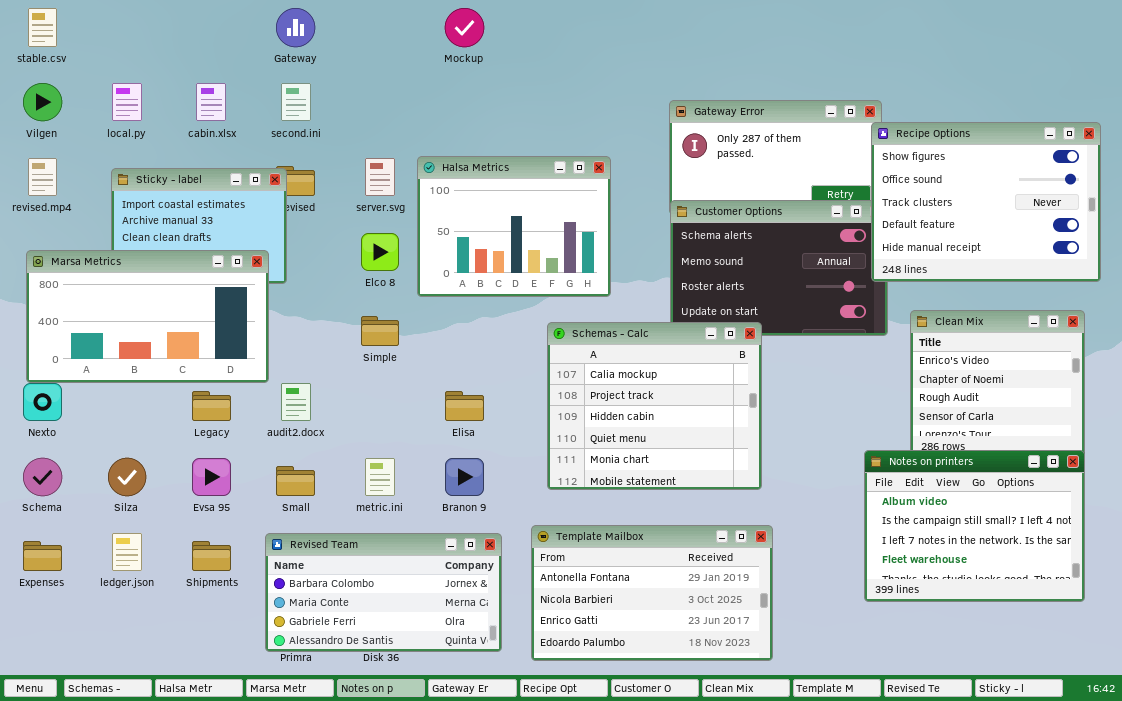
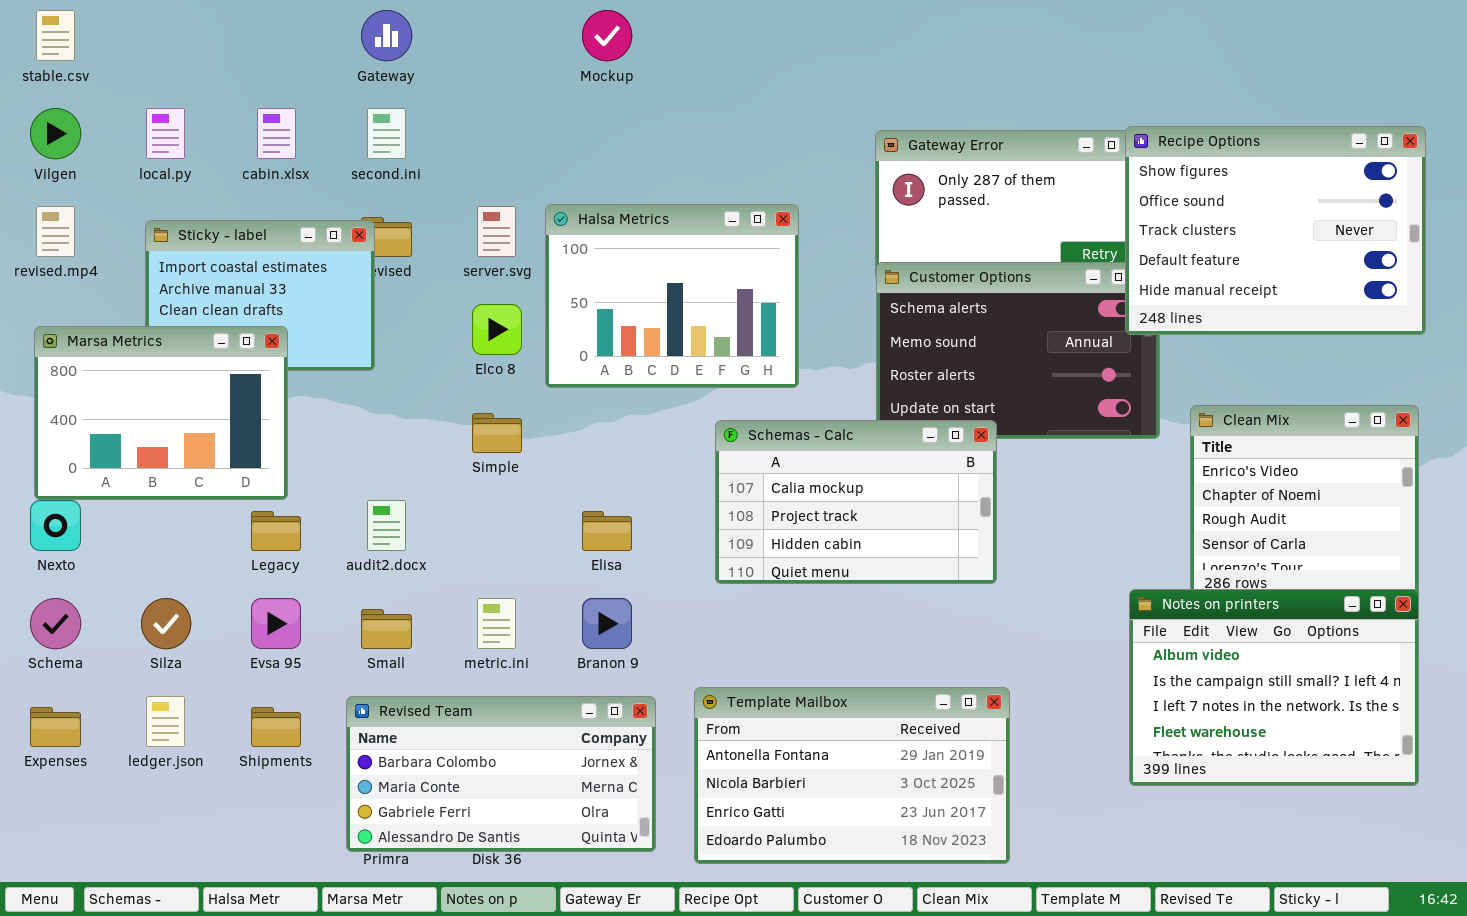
Recipe Options: [871,122,1101,282] -> [1125,126,1426,335], moved
Marsa Metrics: [26,250,269,383] -> [34,326,288,500], resized
Schemas - Calc: [547,322,762,490] -> [715,420,997,584], resized

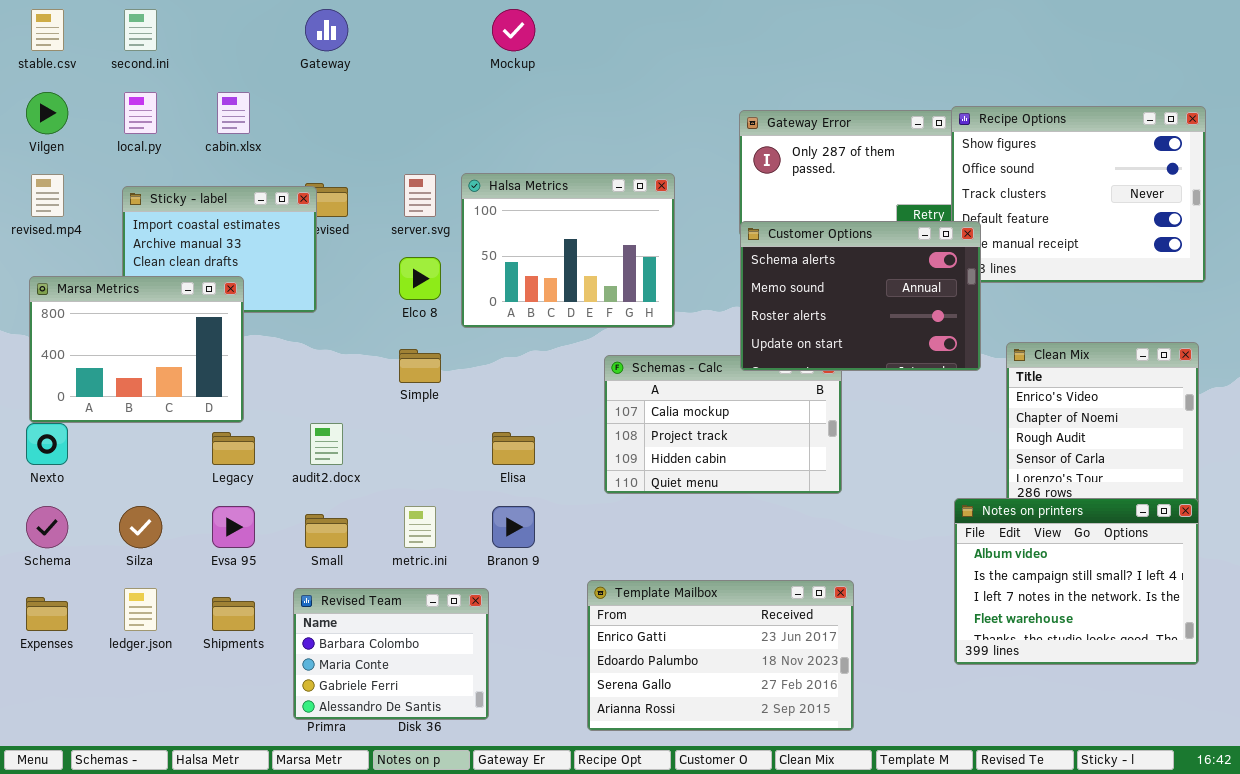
second.ini: [367,108,406,159] -> [124,9,157,51], moved
Customer Options: [876,262,1160,439] -> [740,221,981,371], raised
Template Mailbox: [694,687,1010,864] -> [587,580,854,731], scrolled down 2 rows
Revised Team: [346,696,656,852] -> [293,588,489,720], resized

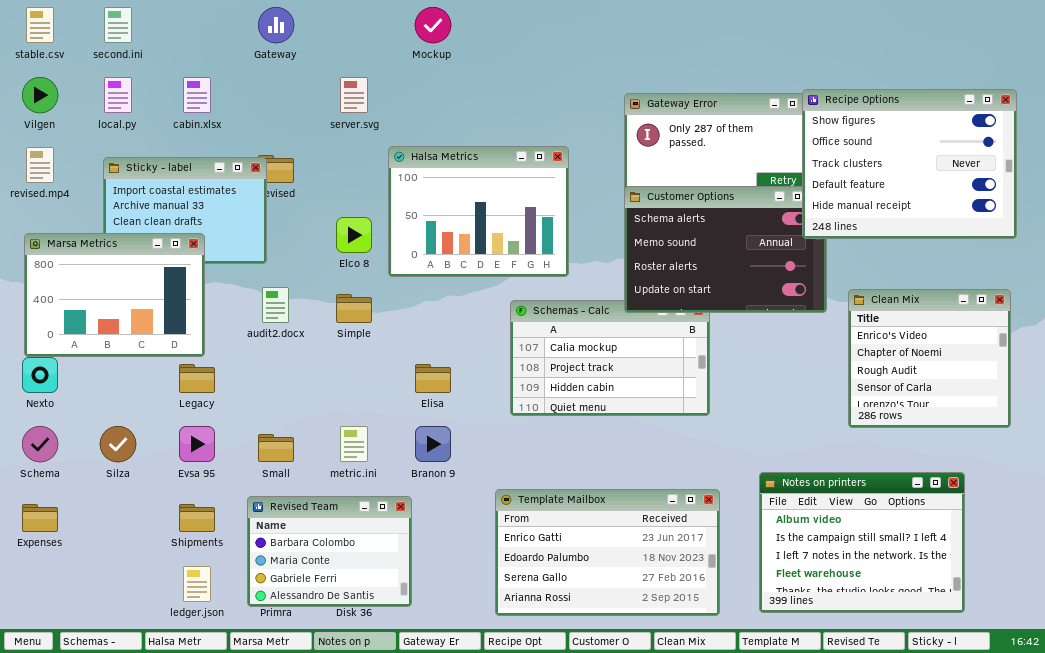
Recipe Options: [951,106,1206,283] -> [802,89,1017,239], raised
server.svg: [404,174,436,217] -> [340,77,368,113], moved
audit2.docx: [310,423,343,465] -> [262,287,289,323], moved
Notes on printers: [954,498,1199,665] -> [759,472,965,613], moved
ledger.json: [124,588,157,631] -> [183,566,211,602], moved

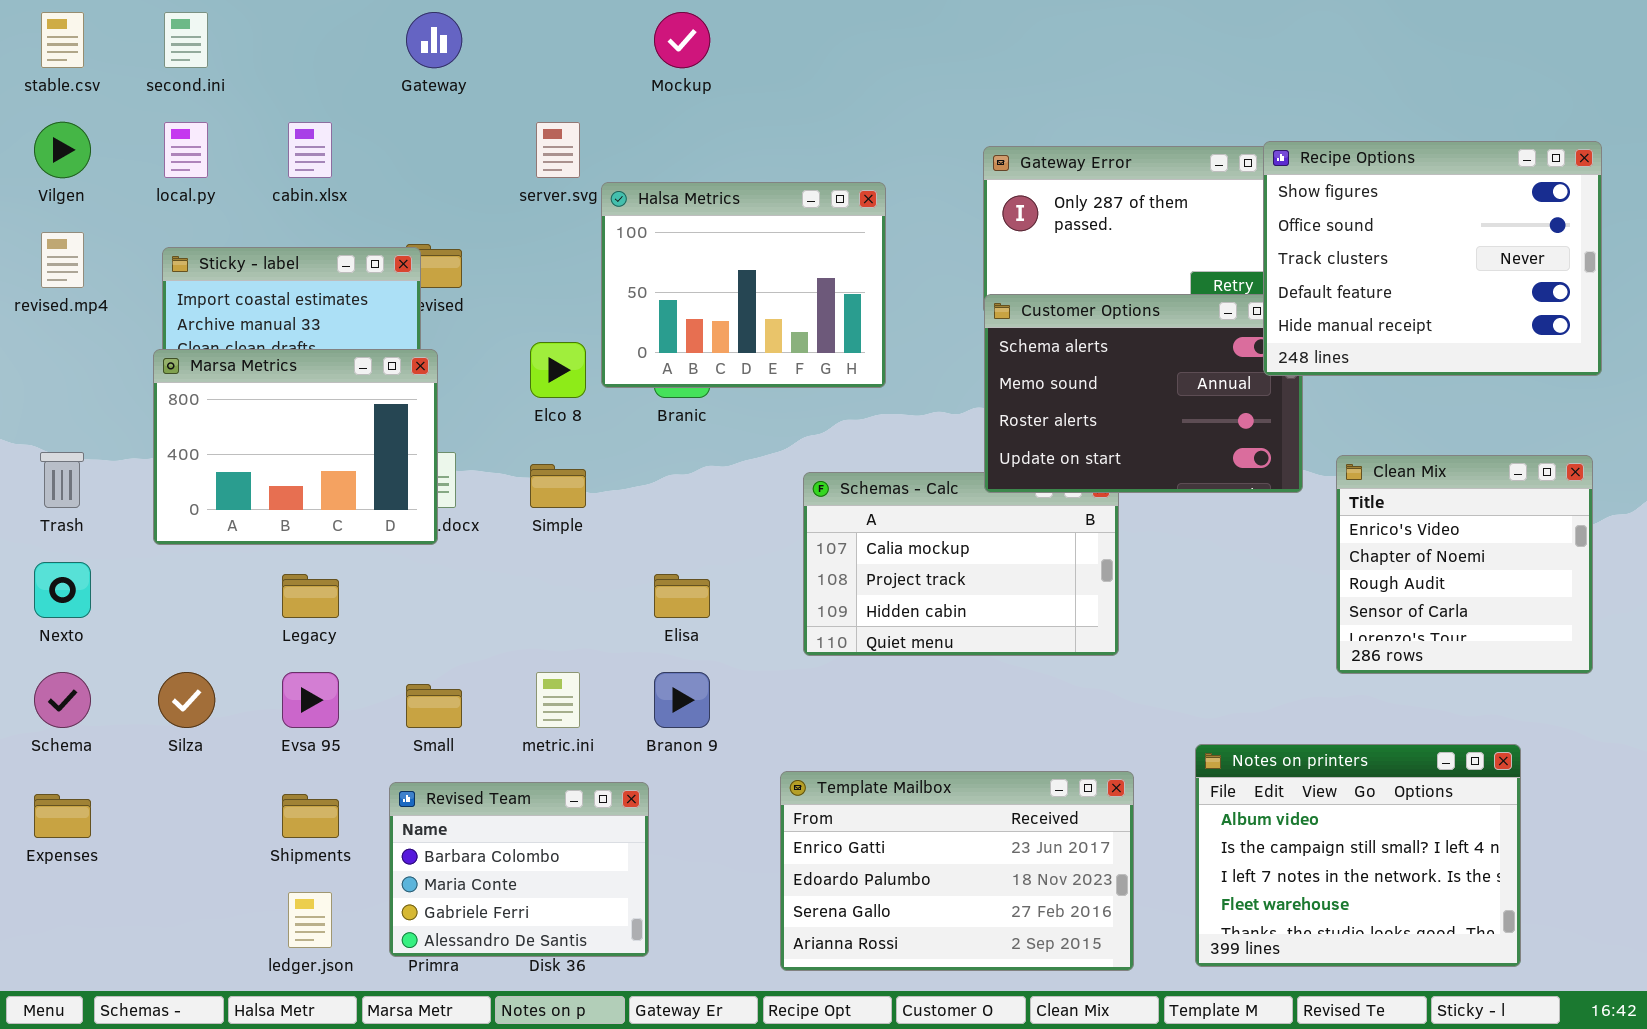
Halsa Metrics: [388,146,569,277] -> [601,182,886,388], moved
Marsa Metrics: [24,233,205,357] -> [153,349,438,545], moved

